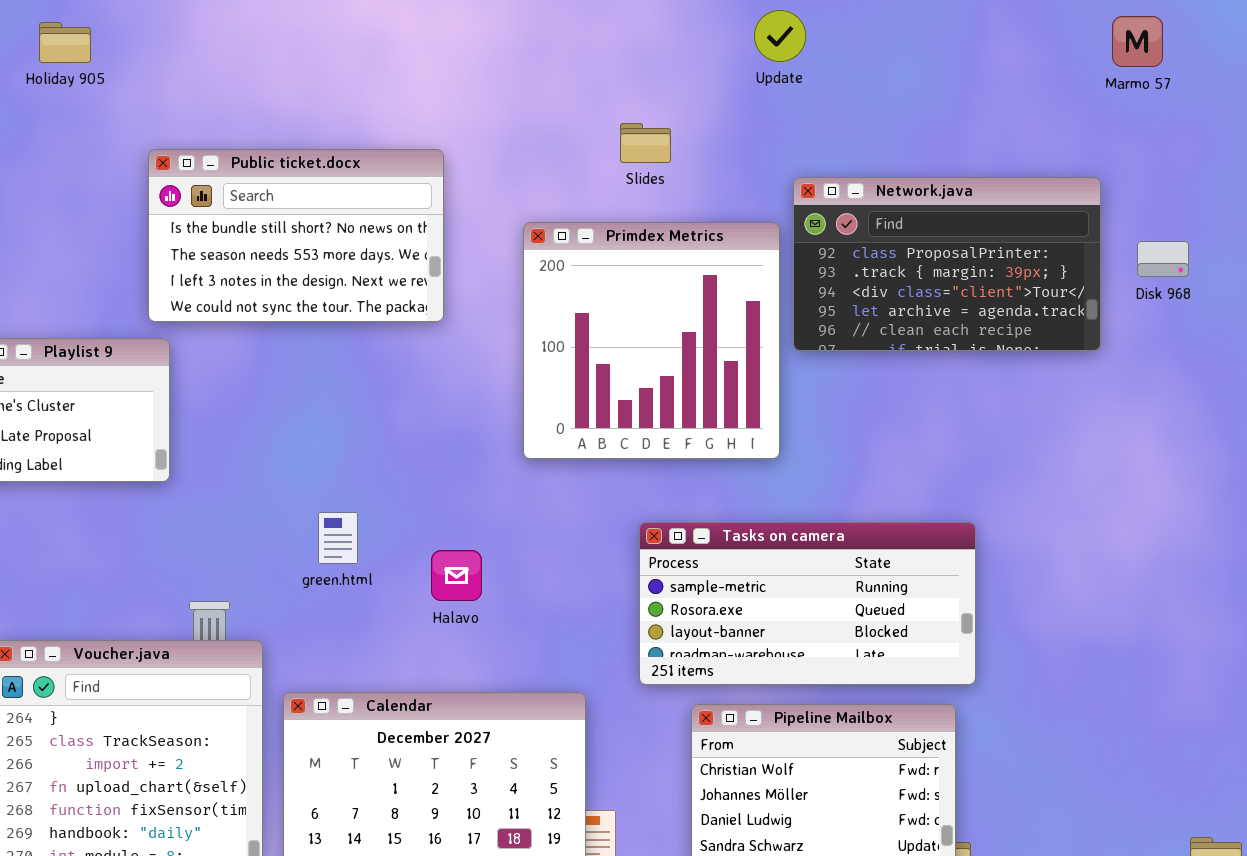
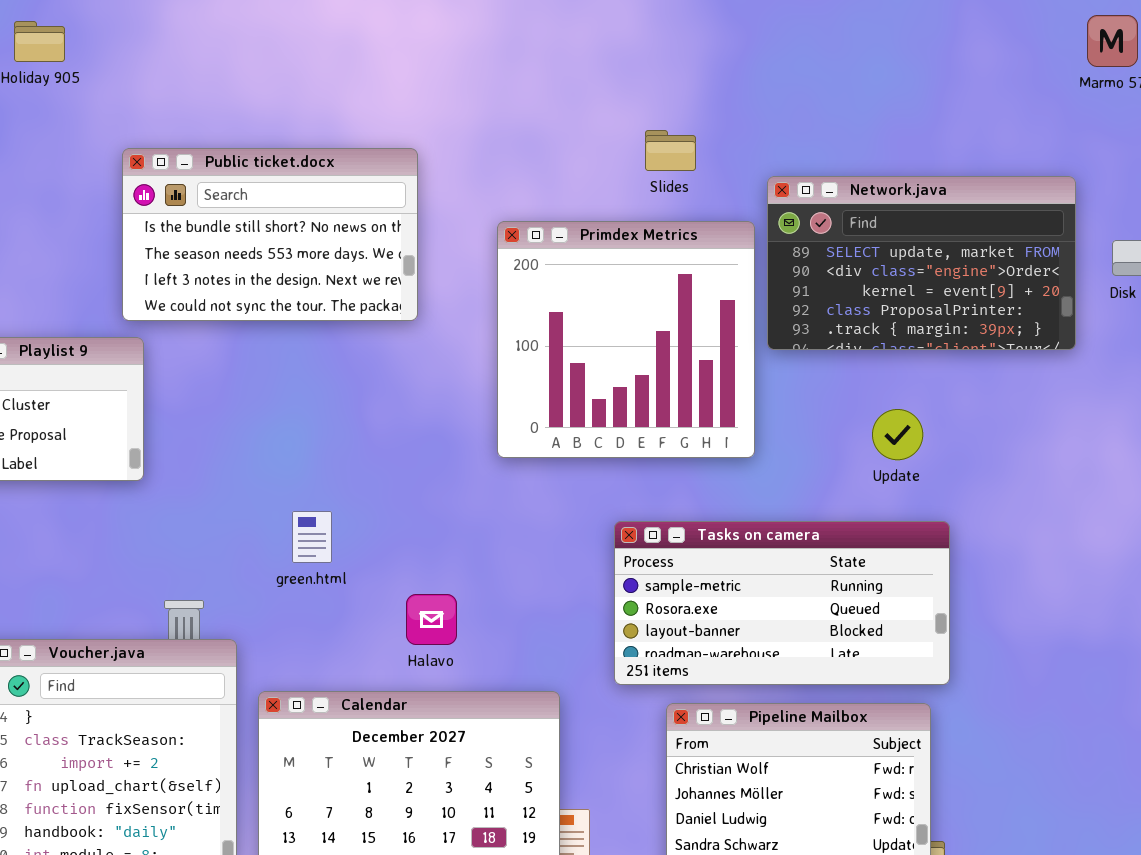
Update: [754,10,806,62] -> [872,409,923,460], moved
Slides: [620,123,671,163] -> [645,130,696,171], moved
Network.java: [793,177,1101,351] -> [767,176,1076,350], scrolled up 3 rows
Halavo: [431,550,482,601] -> [406,594,457,645], moved

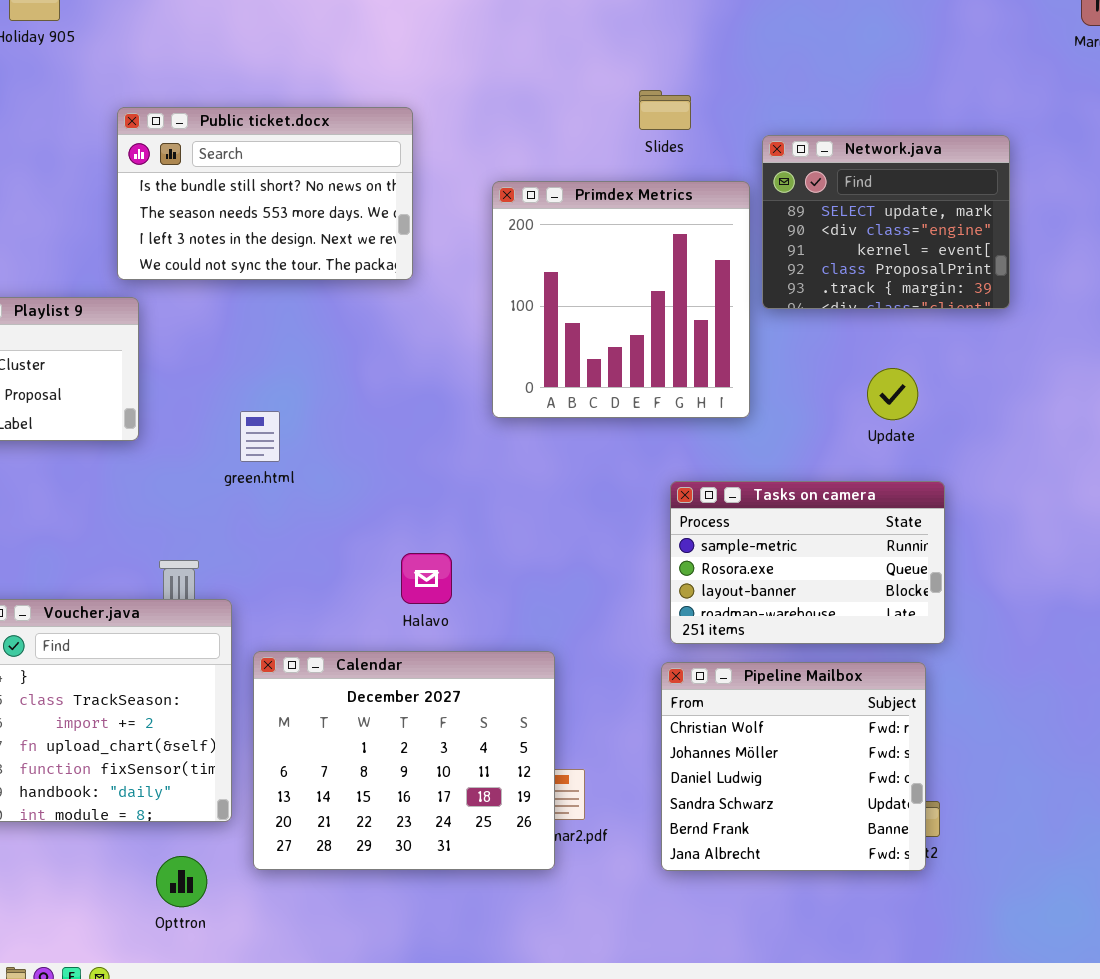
Network.java: [767,176,1076,350] -> [762,135,1010,309], resized
green.html: [292,511,332,563] -> [240,411,280,462], moved
Tasks on camera: [614,521,950,685] -> [670,481,945,644], resized

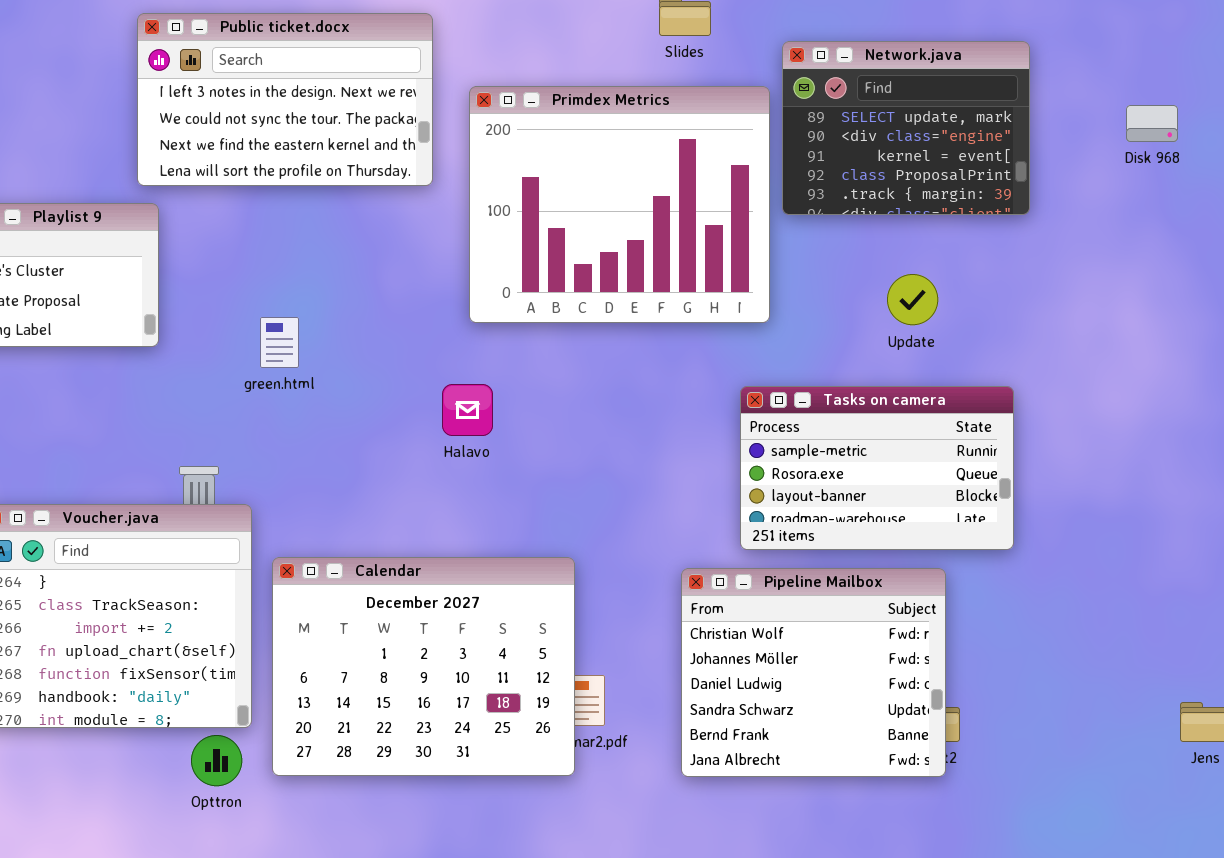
Public ticket.docx: [117,107,413,280] -> [137,13,433,186], scrolled down 2 rows
Primdex Metrics: [492,181,750,418] -> [469,86,770,323], resized
Tasks on camera: [670,481,945,644] -> [740,386,1014,550], moved
Halavo: [401,553,452,604] -> [442,384,493,436], moved
Opttron: [156,856,207,907] -> [191,735,242,786], moved

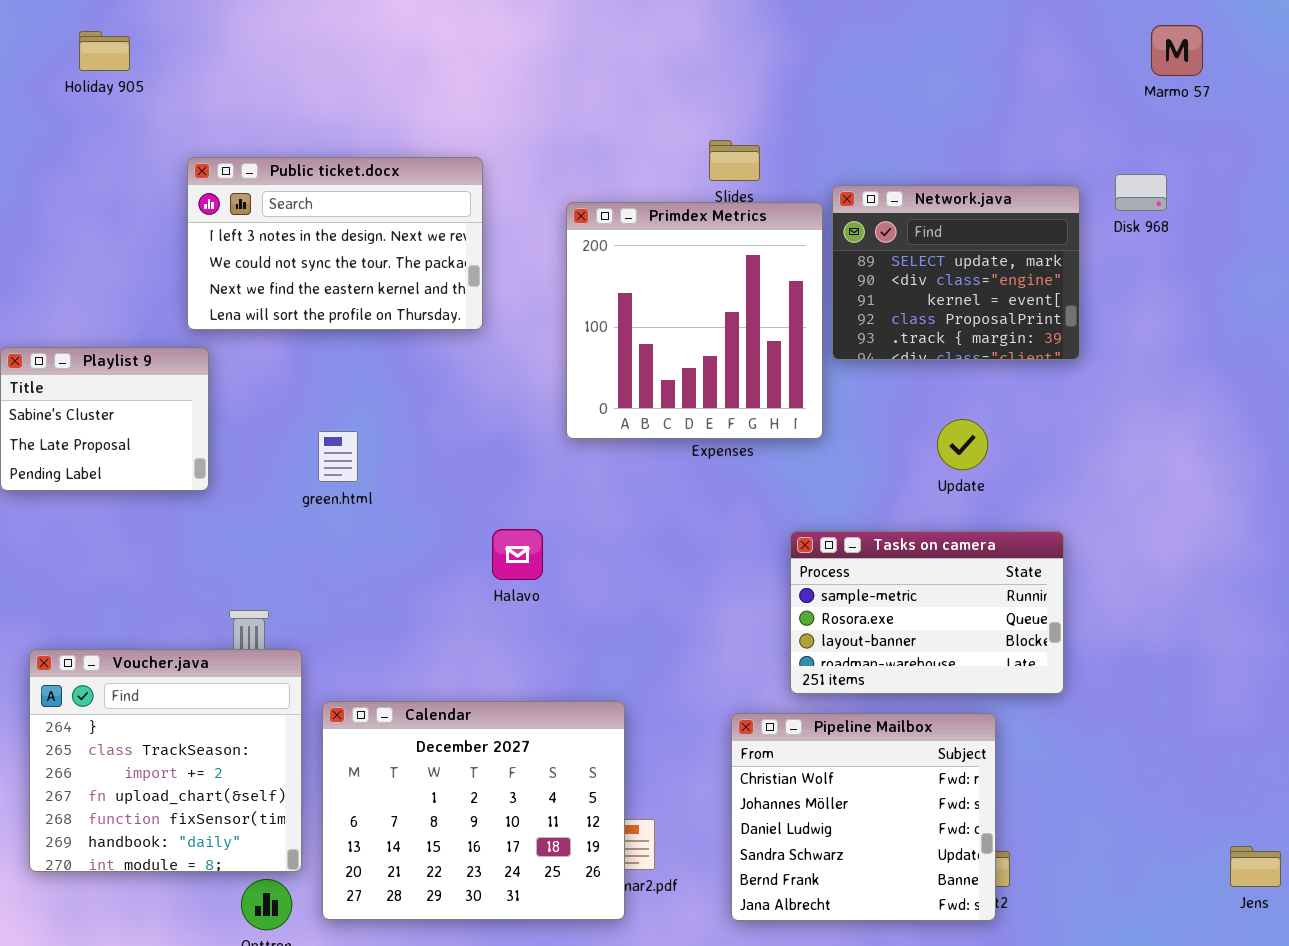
Primdex Metrics: [469,86,770,323] -> [566,202,823,439], moved, resized
Disk 968: [1126,105,1178,142] -> [1115,174,1167,211], moved
green.html: [260,317,299,368] -> [318,431,358,482], moved

